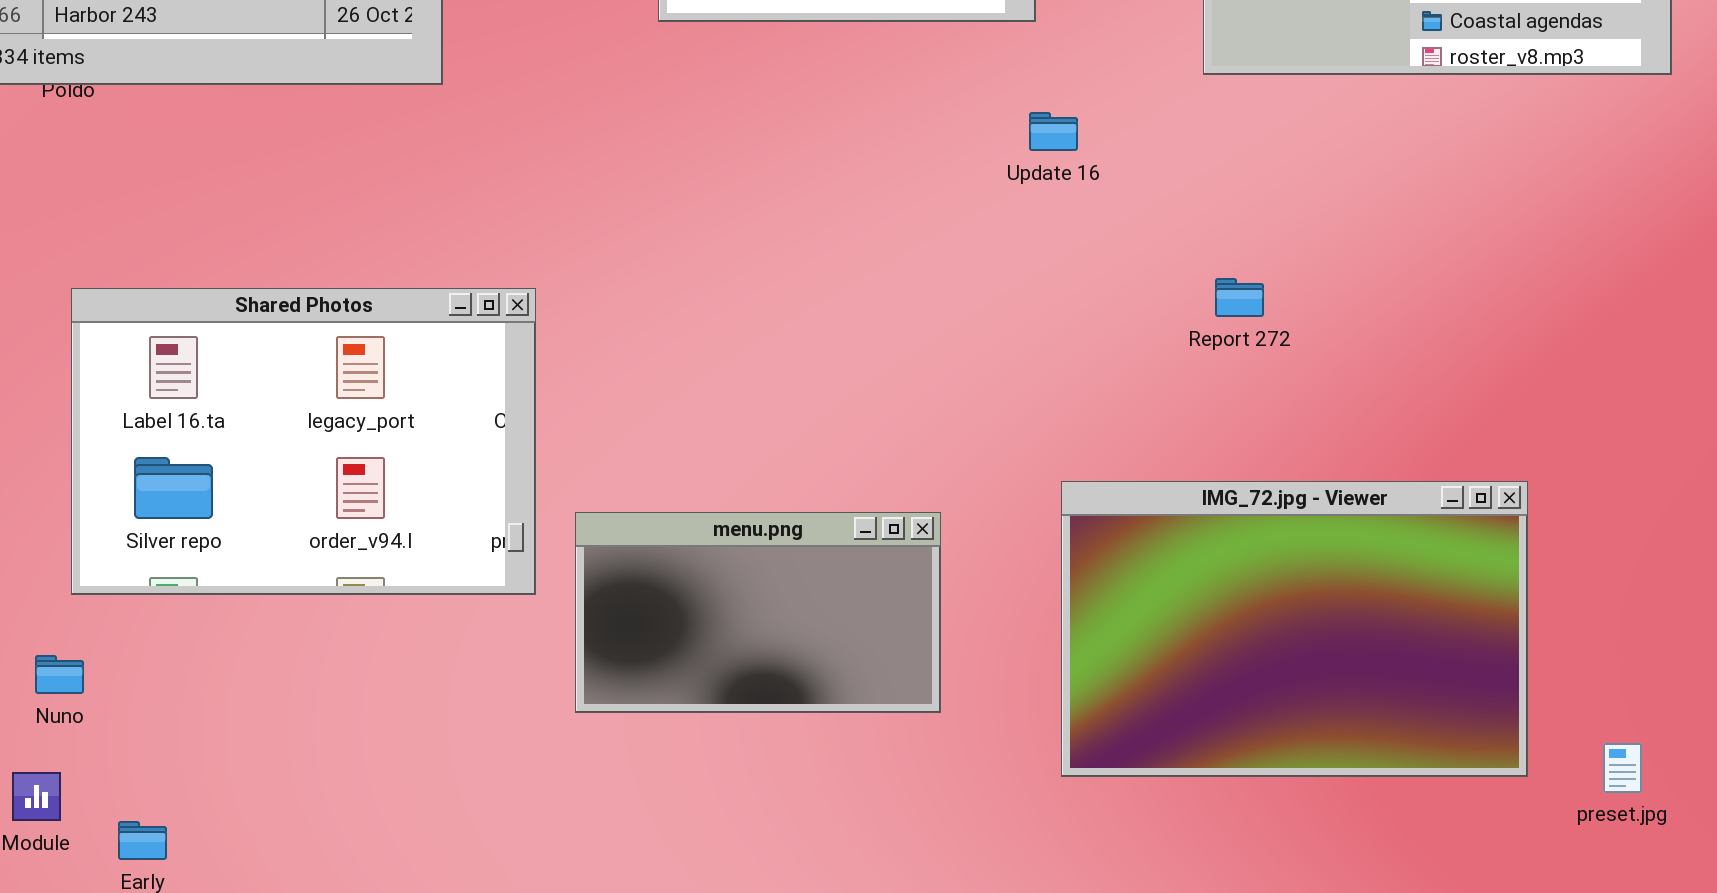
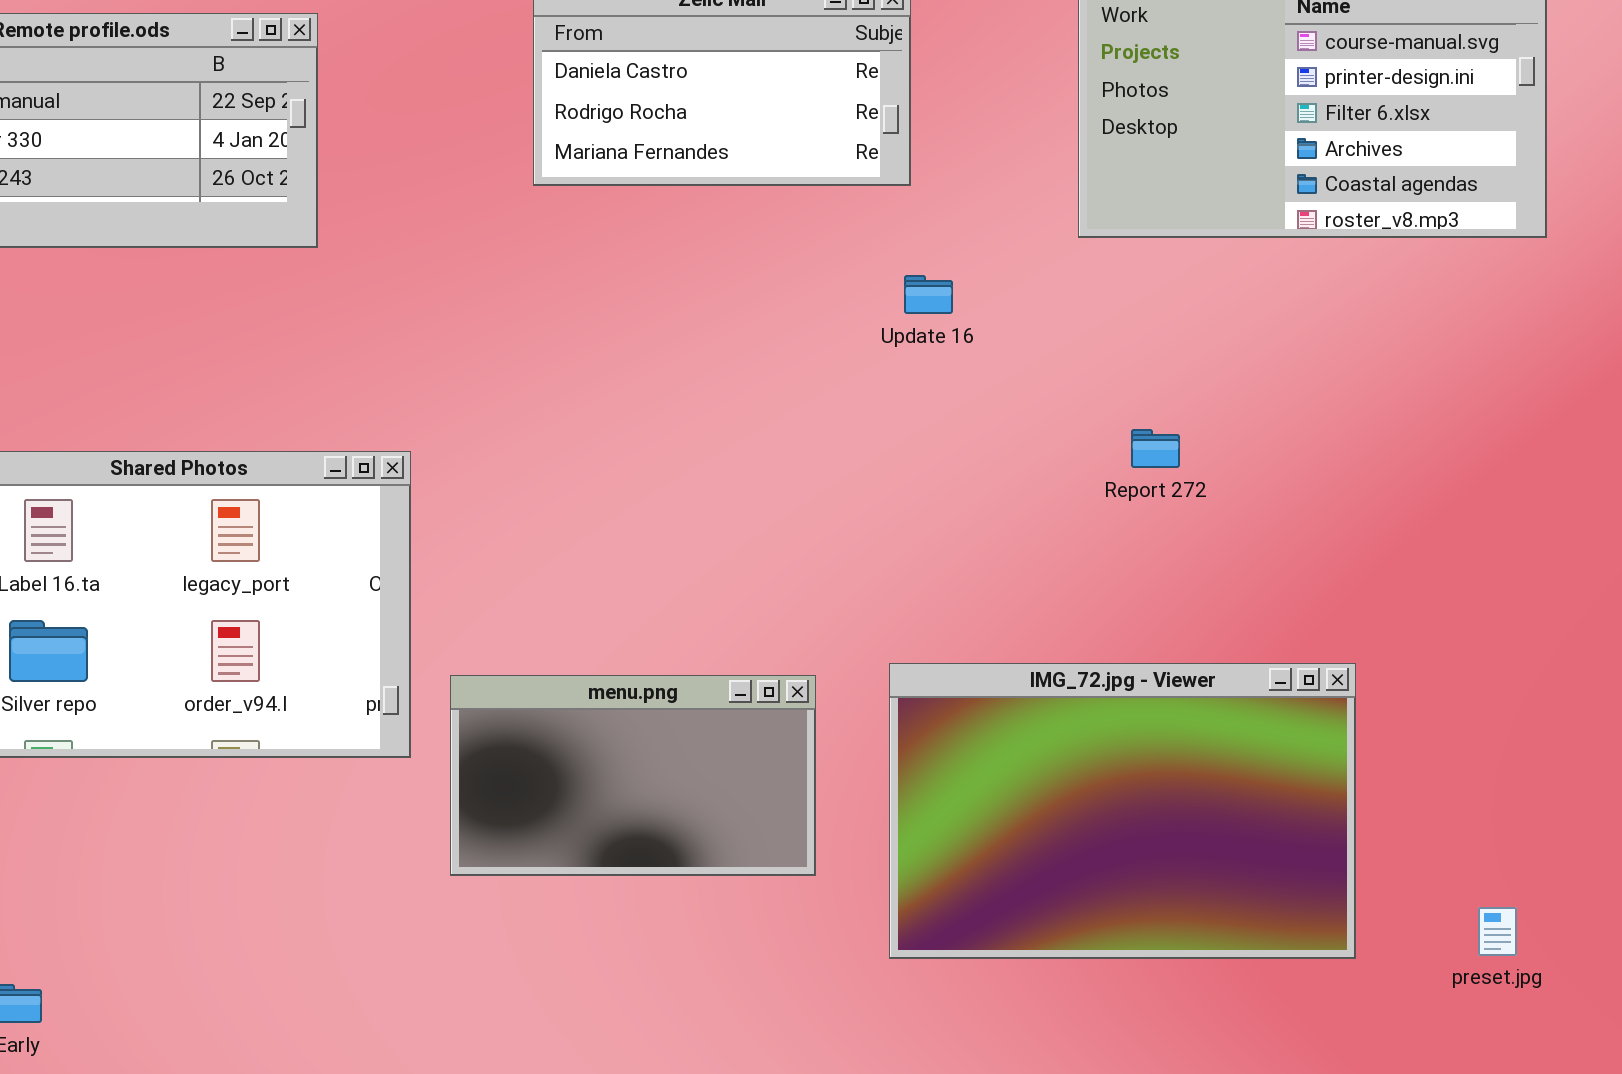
Report 272: [1215,278,1264,317] -> [1131,429,1180,468], moved
IMG_72.jpg - Viewer: [1061,481,1528,777] -> [889,663,1356,959], moved

